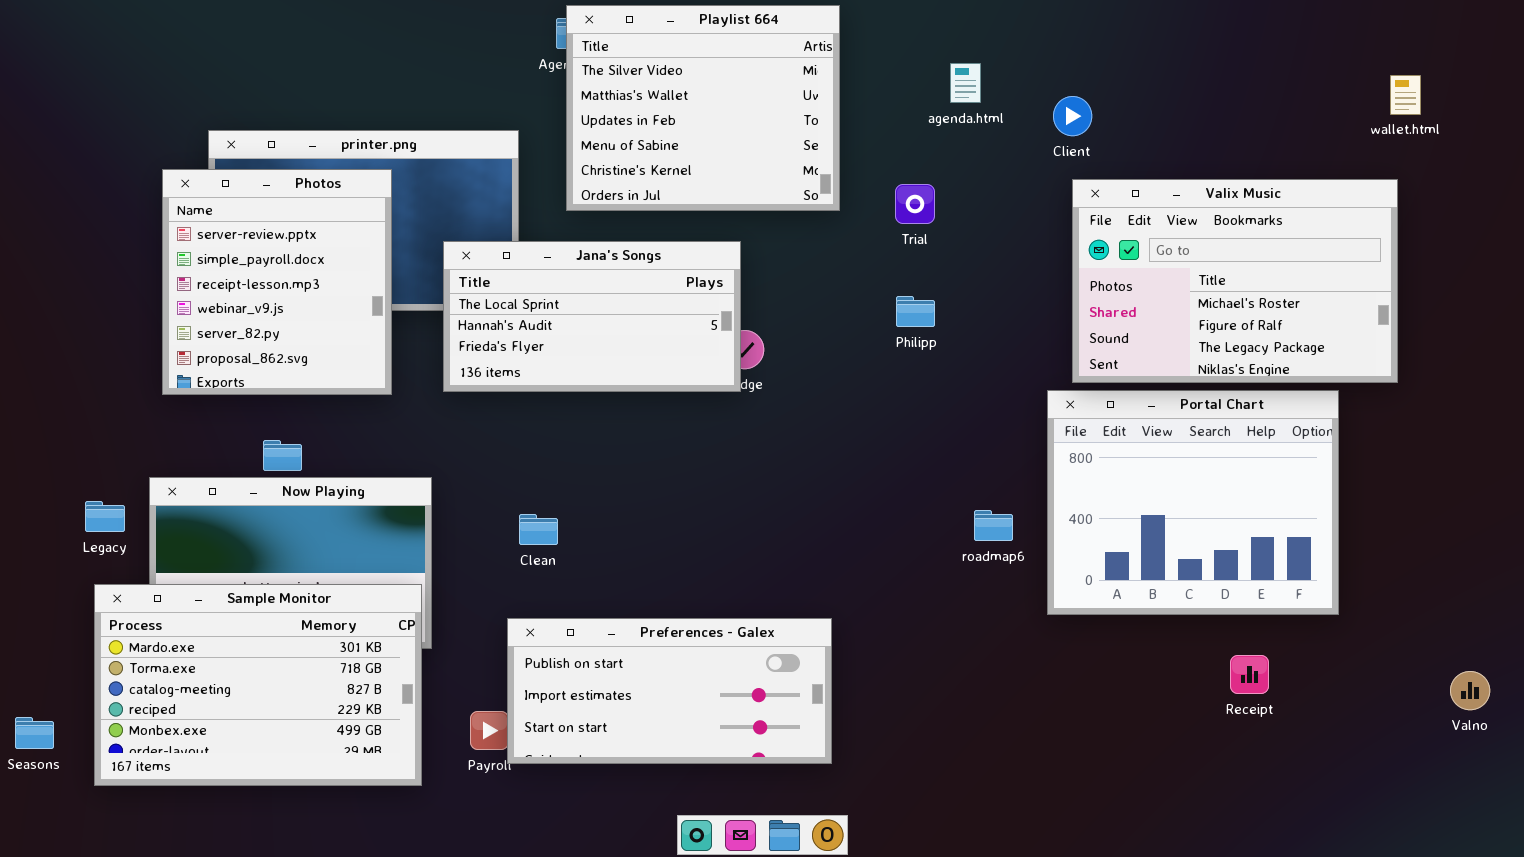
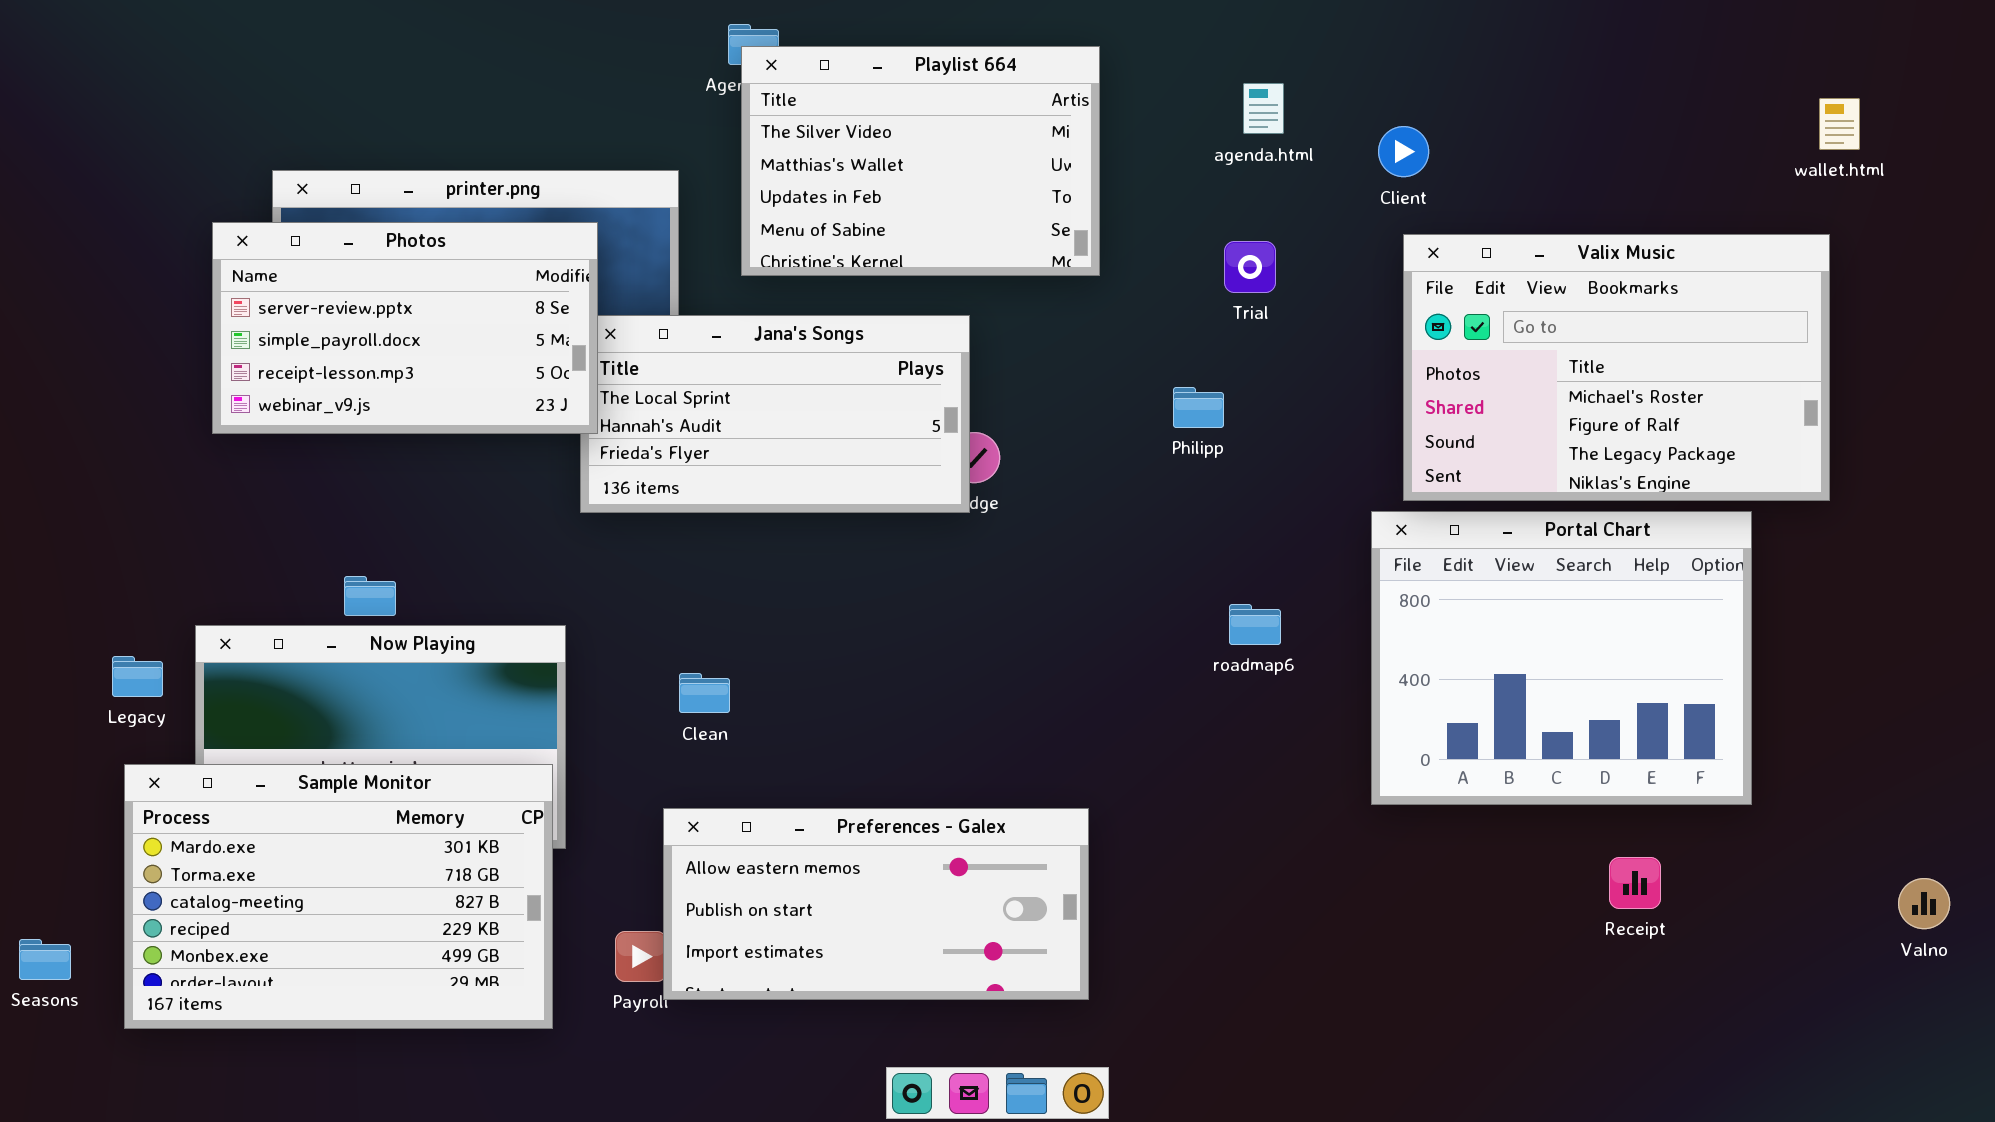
Playlist 664: [566,5,840,211] -> [741,46,1100,276], resized
Photos: [162,169,392,395] -> [212,222,598,434], resized
Trial: [895,184,935,224] -> [1224,241,1276,293], moved
roadmap6: [974,510,1013,541] -> [1229,604,1281,645], moved
Preferences - Galex: [507,618,832,764] -> [663,808,1089,1000], scrolled up 1 row

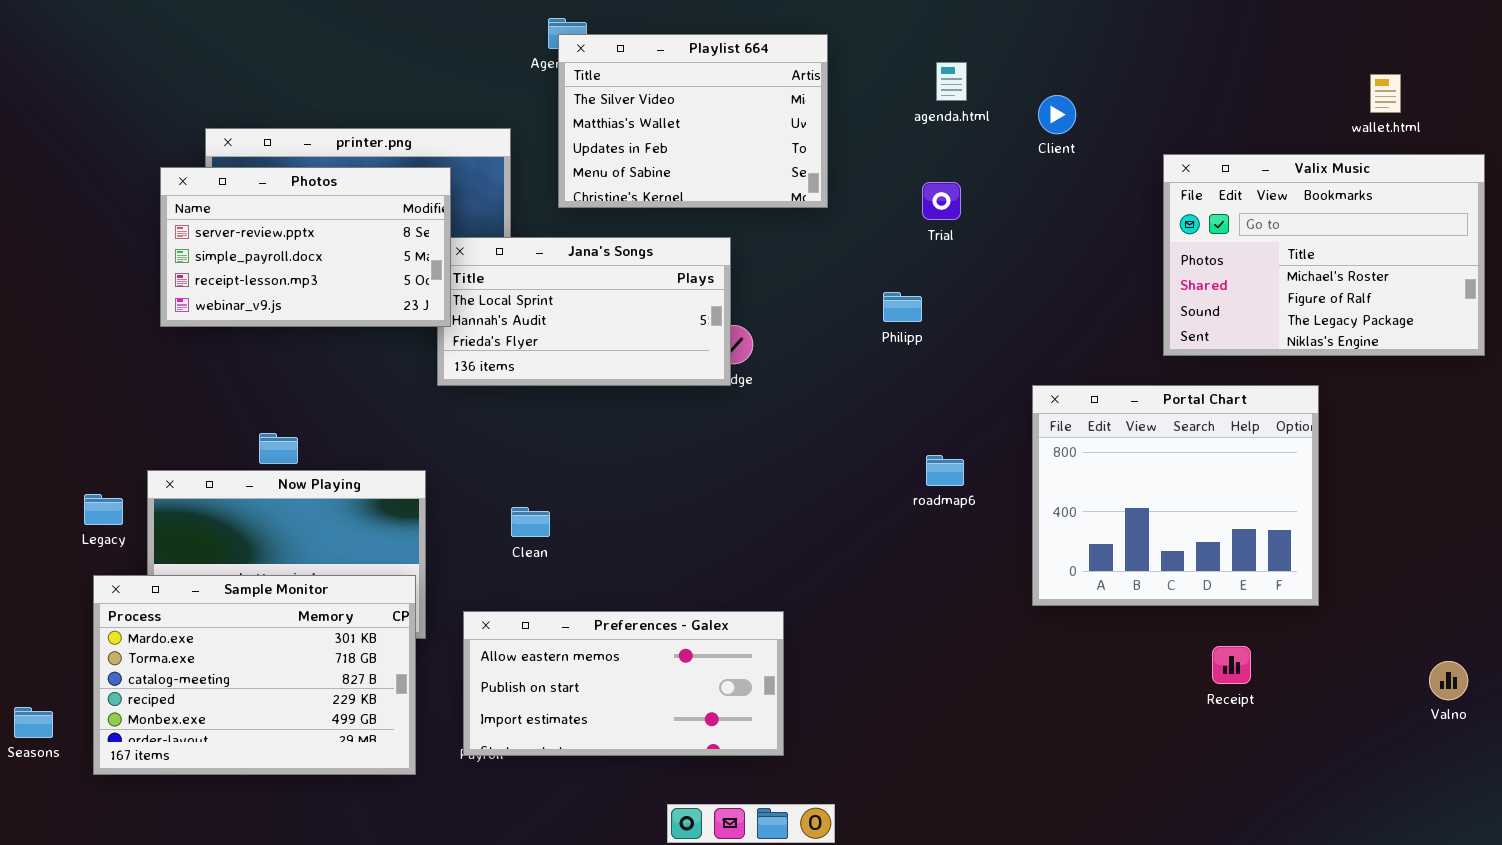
Valix Music: [1403,234,1830,501] -> [1163,154,1485,356], moved
Preferences - Galex: [663,808,1089,1000] -> [463,611,784,756], moved

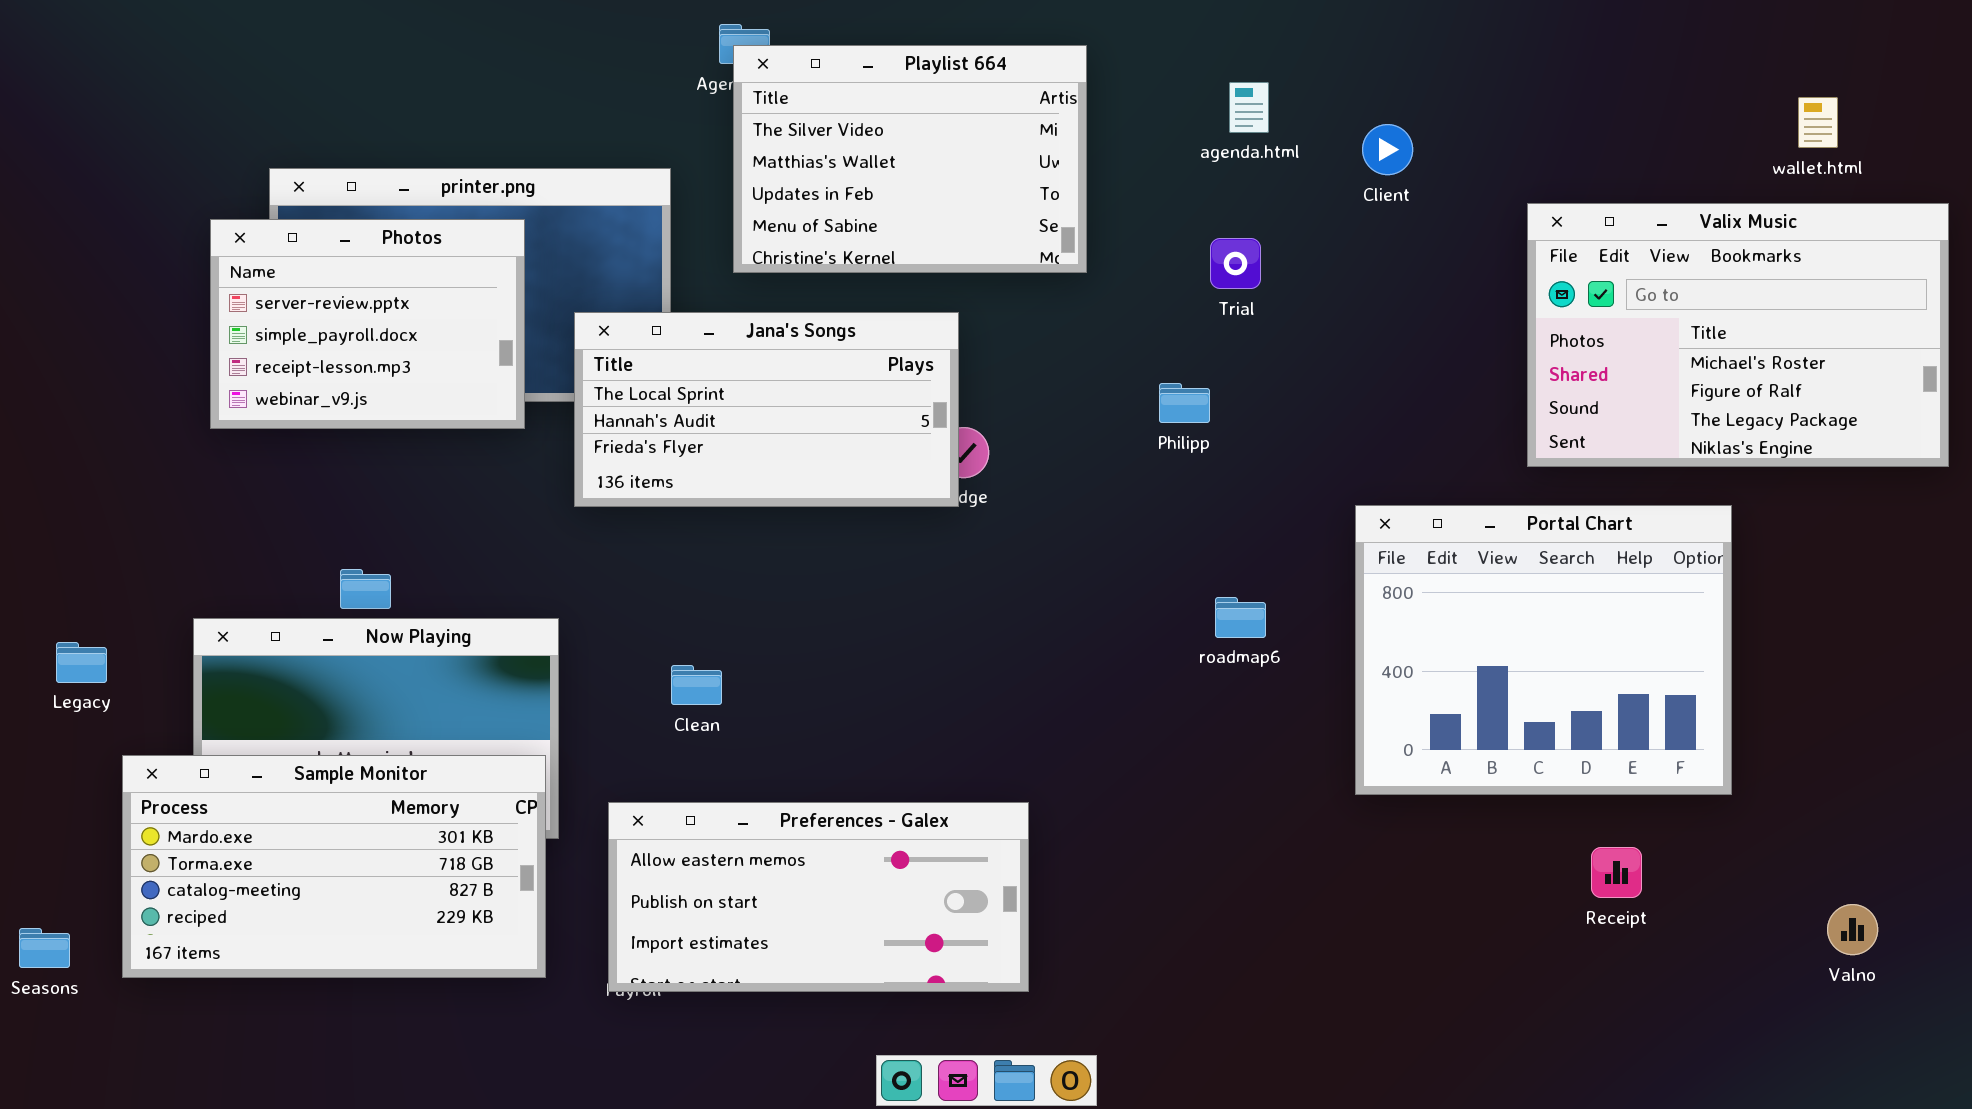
Photos: [160,167,451,327] -> [210,219,525,429], resized
Legacy: [84,494,123,525] -> [56,642,107,683], moved
Sample Monitor: [93,575,416,775] -> [122,755,546,978], resized
Valno: [1429,661,1468,700] -> [1827,904,1878,955], moved

